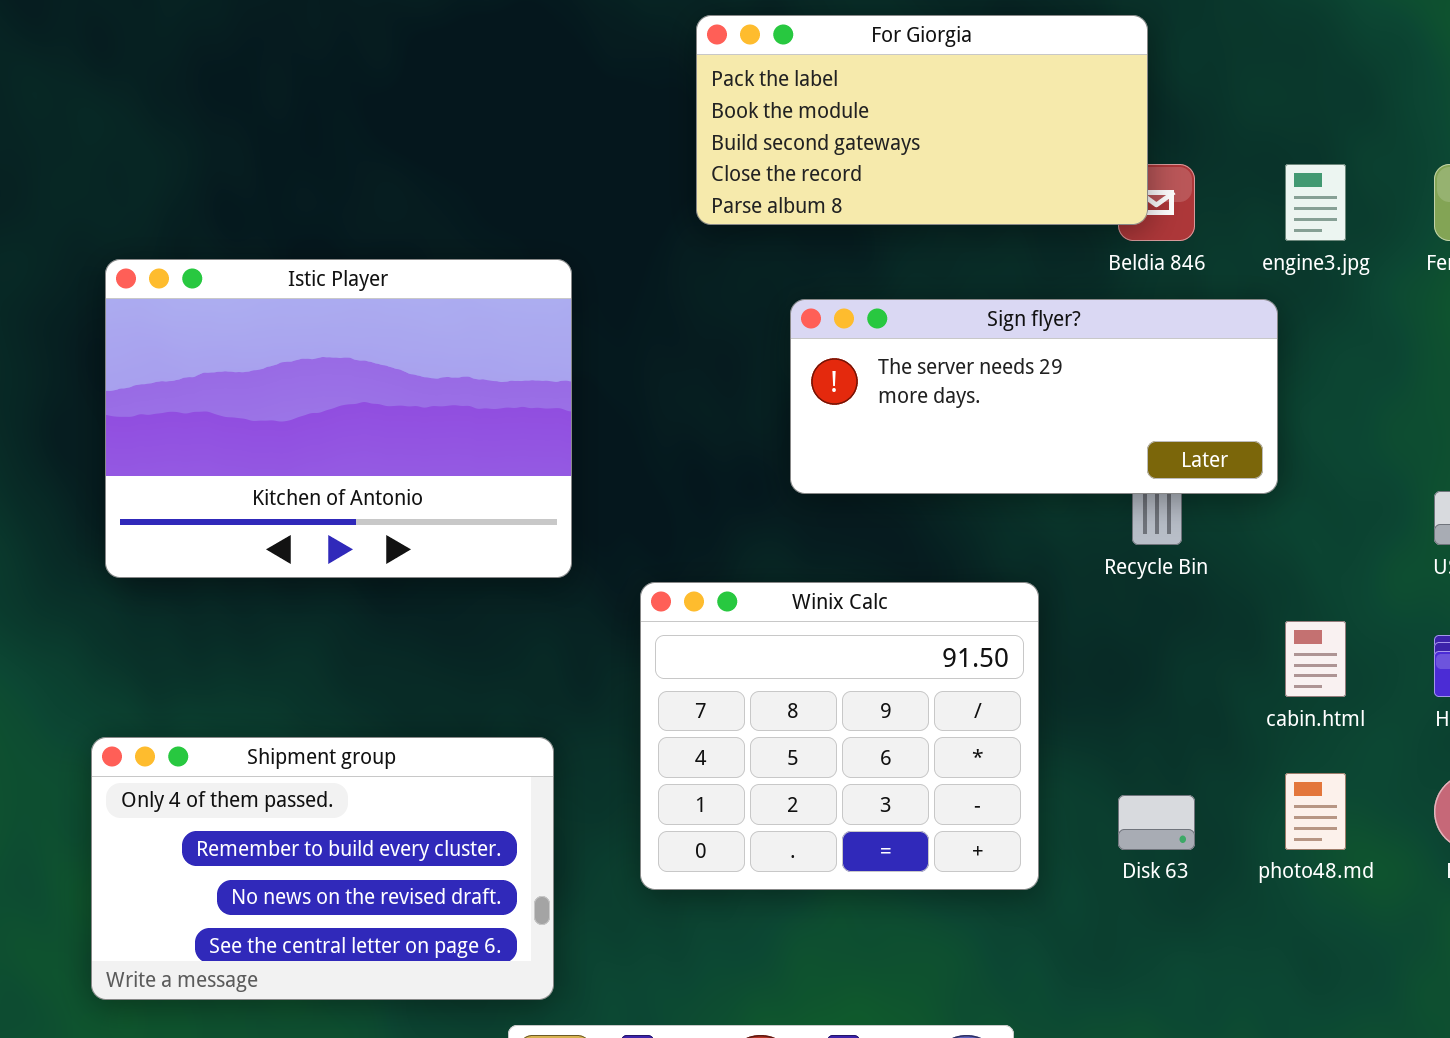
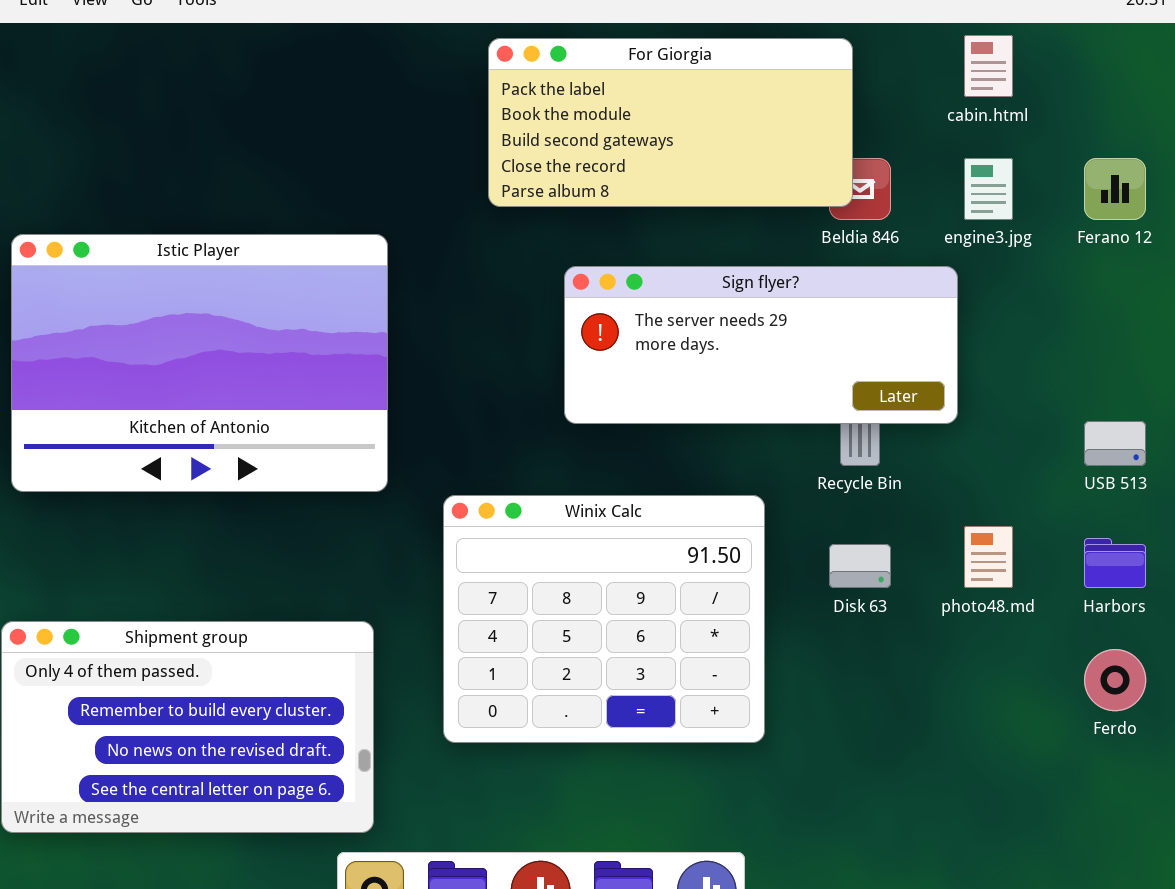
cabin.html: [1285,621,1346,697] -> [964,35,1013,97], moved
photo48.md: [1285,773,1346,850] -> [964,526,1013,588], moved
Disk 63: [1118,795,1195,850] -> [829,544,891,588], moved

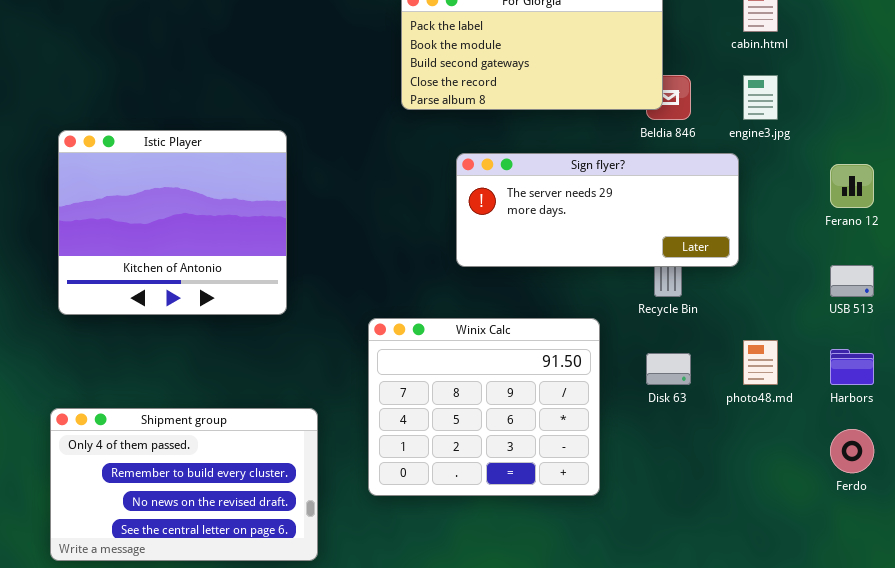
Ferano 12: [1084,158,1146,220] -> [830,164,874,208], moved
Istic Player: [11,234,388,492] -> [58,130,287,315], resized

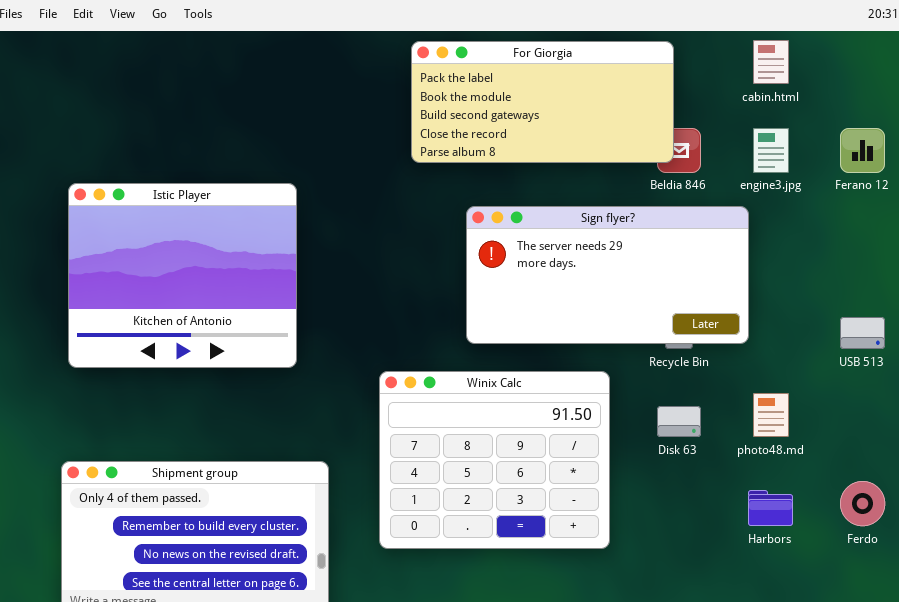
Sign flyer?: [456,153,739,267] -> [466,206,749,344], resized
Ferano 12: [830,164,874,208] -> [840,128,885,173], moved
Harbors: [830,349,874,385] -> [748,490,793,526], moved

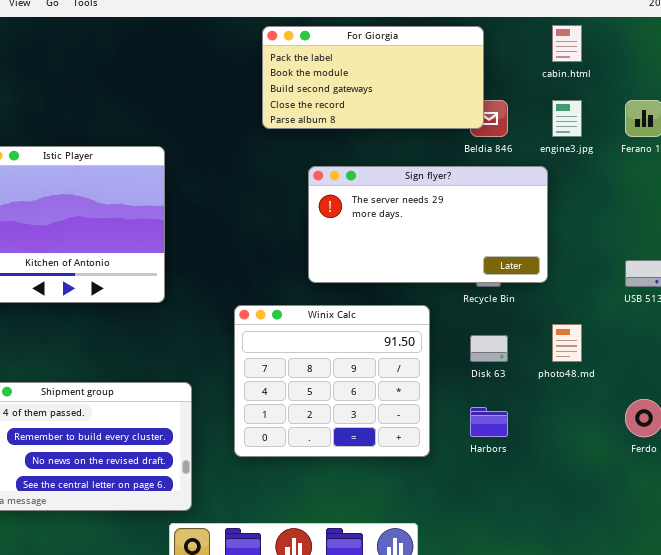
Harbors: [748,490,793,526] -> [470,407,508,437], moved

